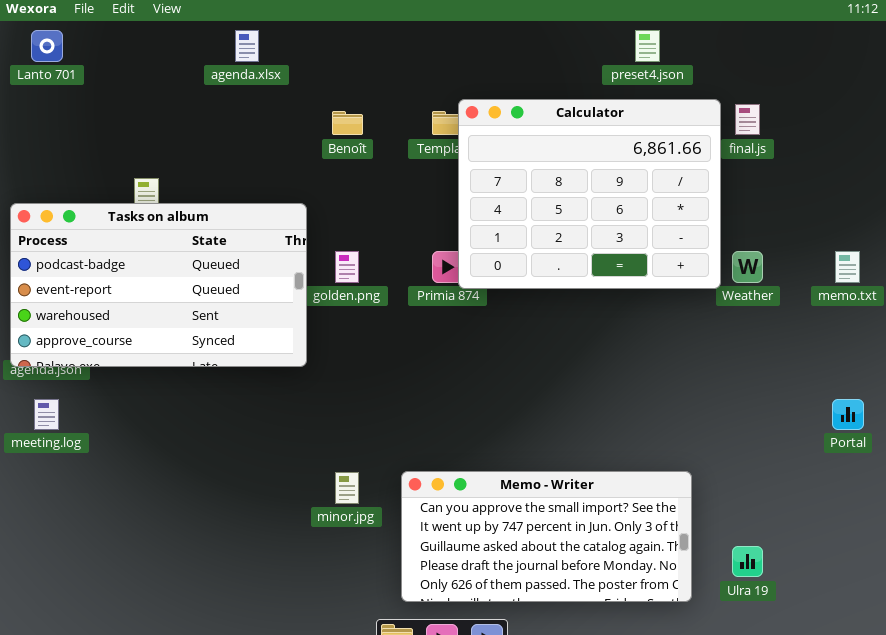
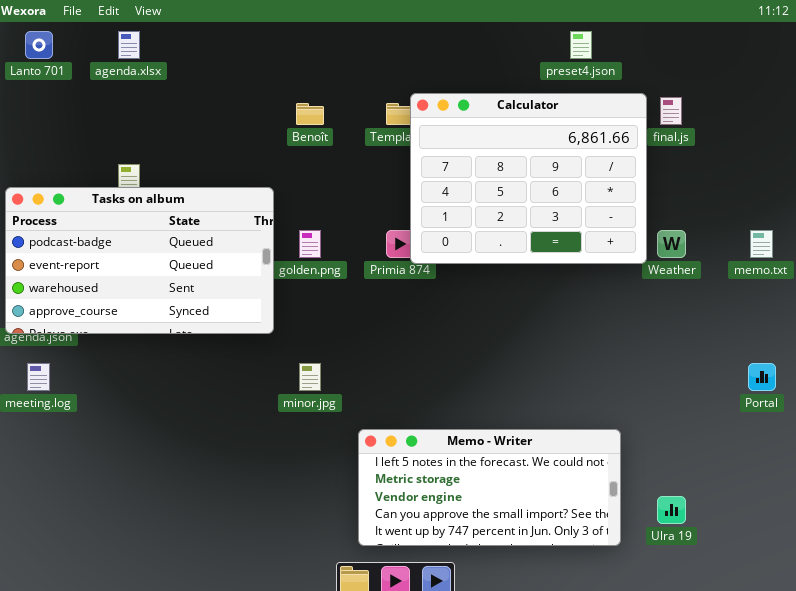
agenda.xlsx: [235,30,259,62] -> [118,31,140,59], moved
Memo - Writer: [401,471,692,602] -> [358,429,621,546], scrolled up 3 rows
minor.jpg: [335,472,359,504] -> [299,363,321,391], moved

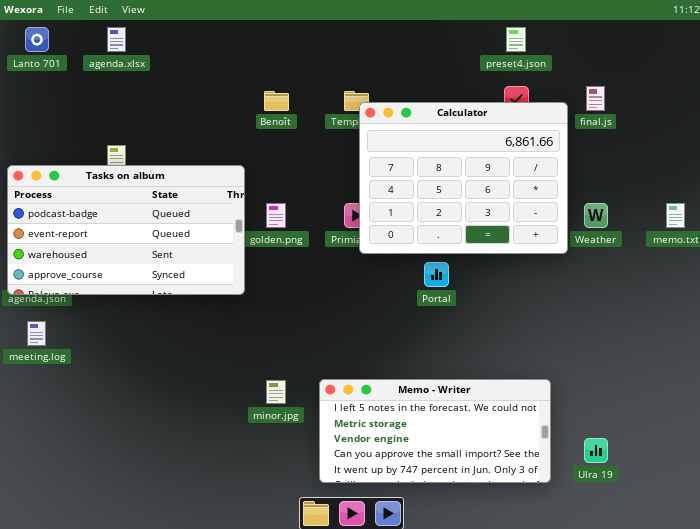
Calculator: [410,93,647,264] -> [359,102,568,254], moved
minor.jpg: [299,363,321,391] -> [266,380,286,404], moved
Portal: [748,363,776,391] -> [424,262,449,287], moved

